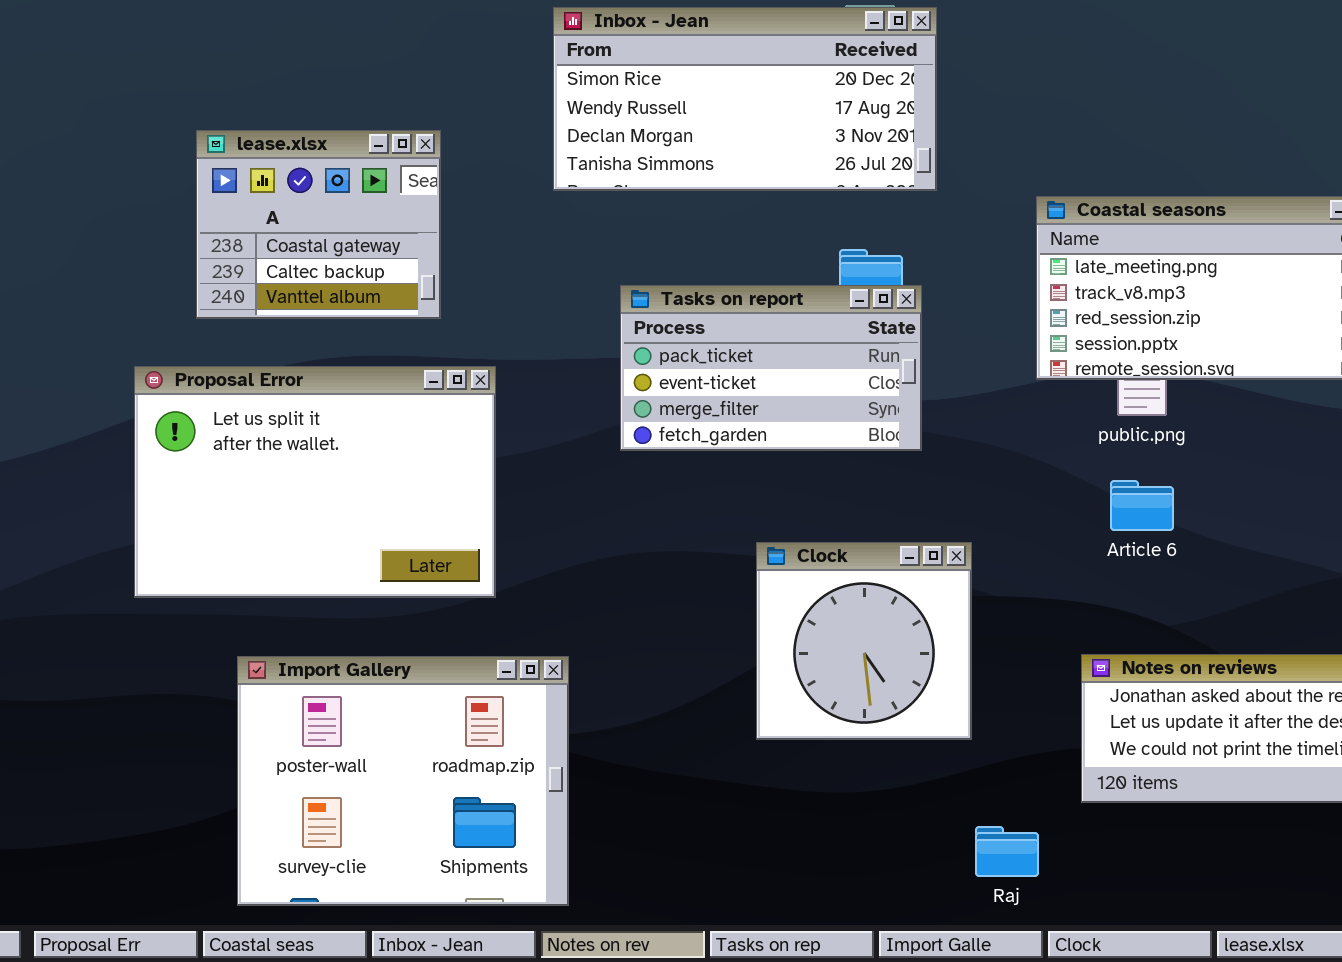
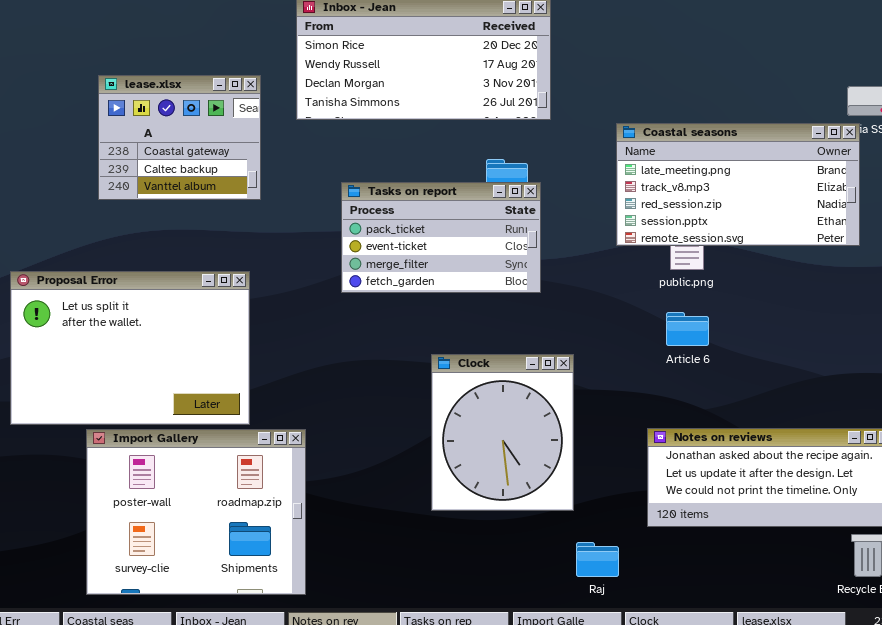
lease.xlsx: [196,130,441,319] -> [98,75,261,200], moved
Proposal Error: [134,366,496,598] -> [10,271,250,425], moved
Clock: [756,542,972,740] -> [431,354,574,511], resized

